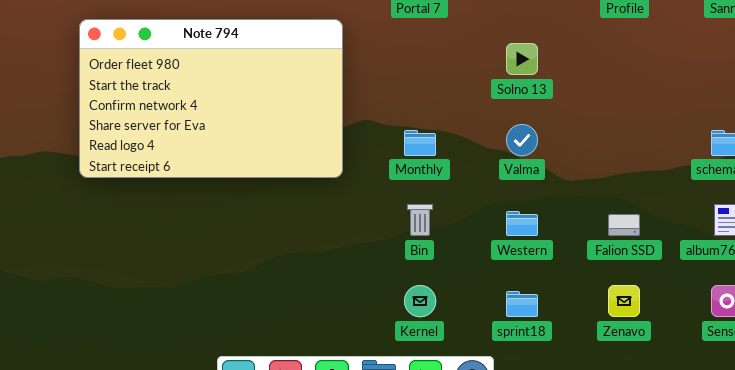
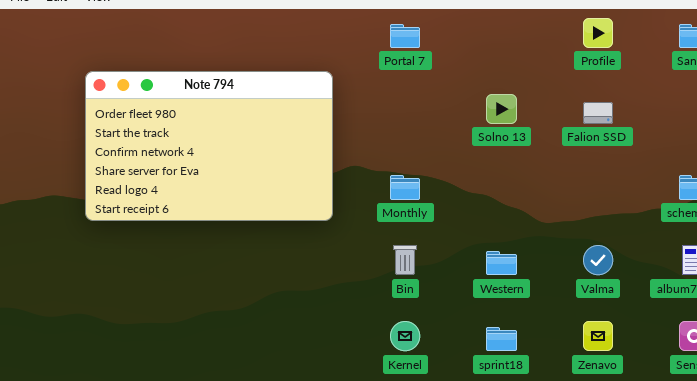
Valma: [506,124,538,156] -> [583,245,613,275], moved
Falion SSD: [608,214,640,236] -> [583,102,613,124], moved

